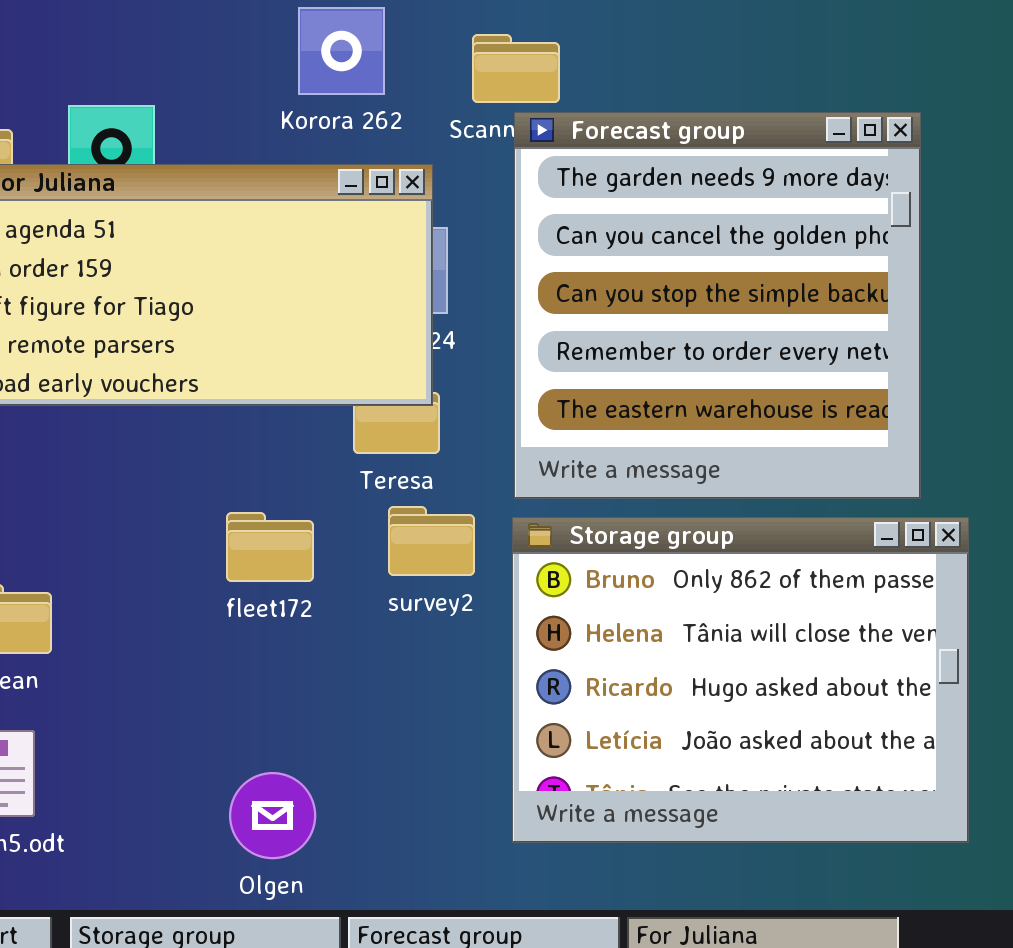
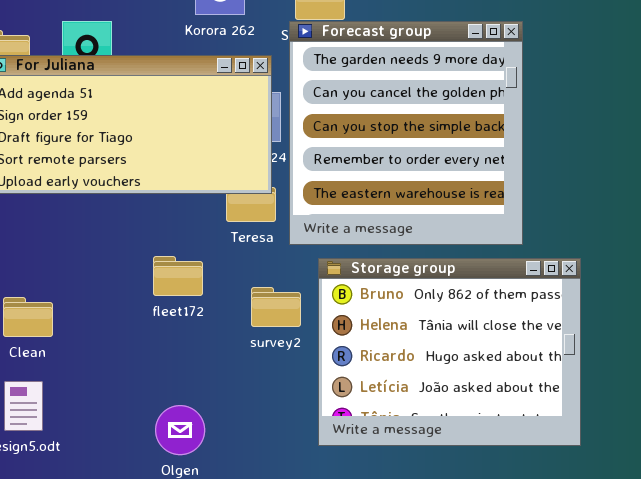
Forecast group: [514,112,921,499] -> [289,21,523,245], moved
survey2: [388,506,475,576] -> [251,287,301,327], moved

